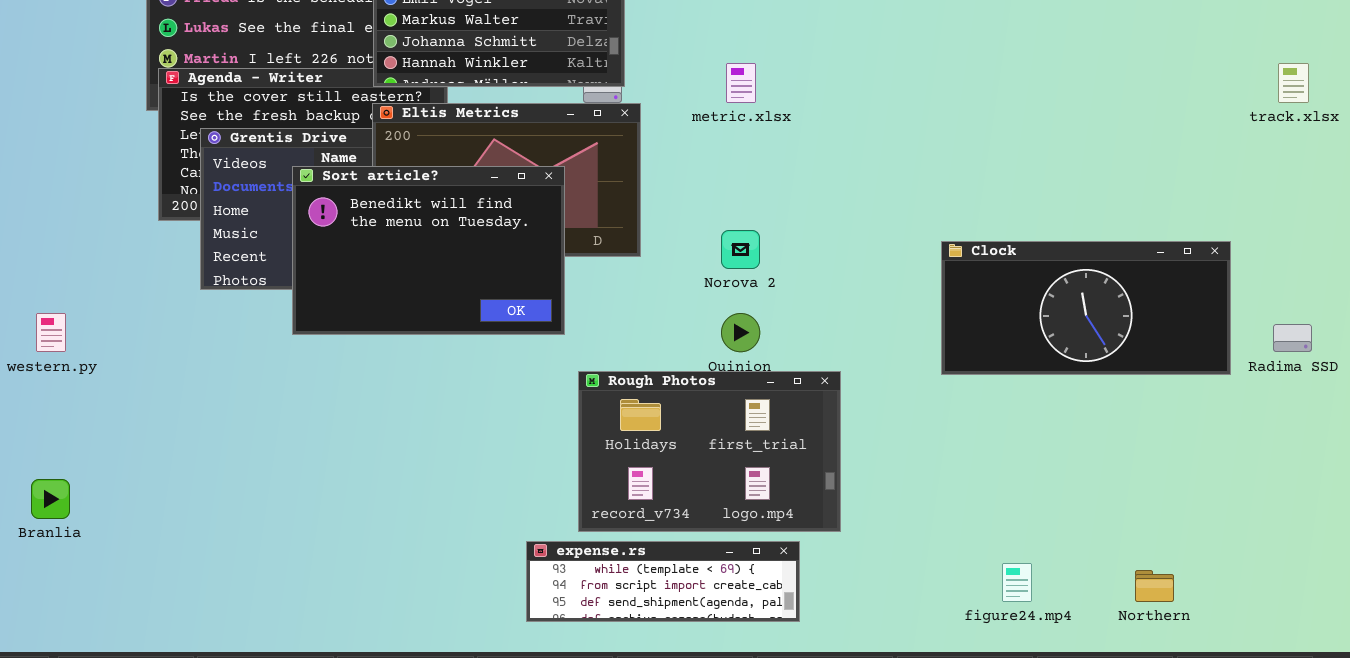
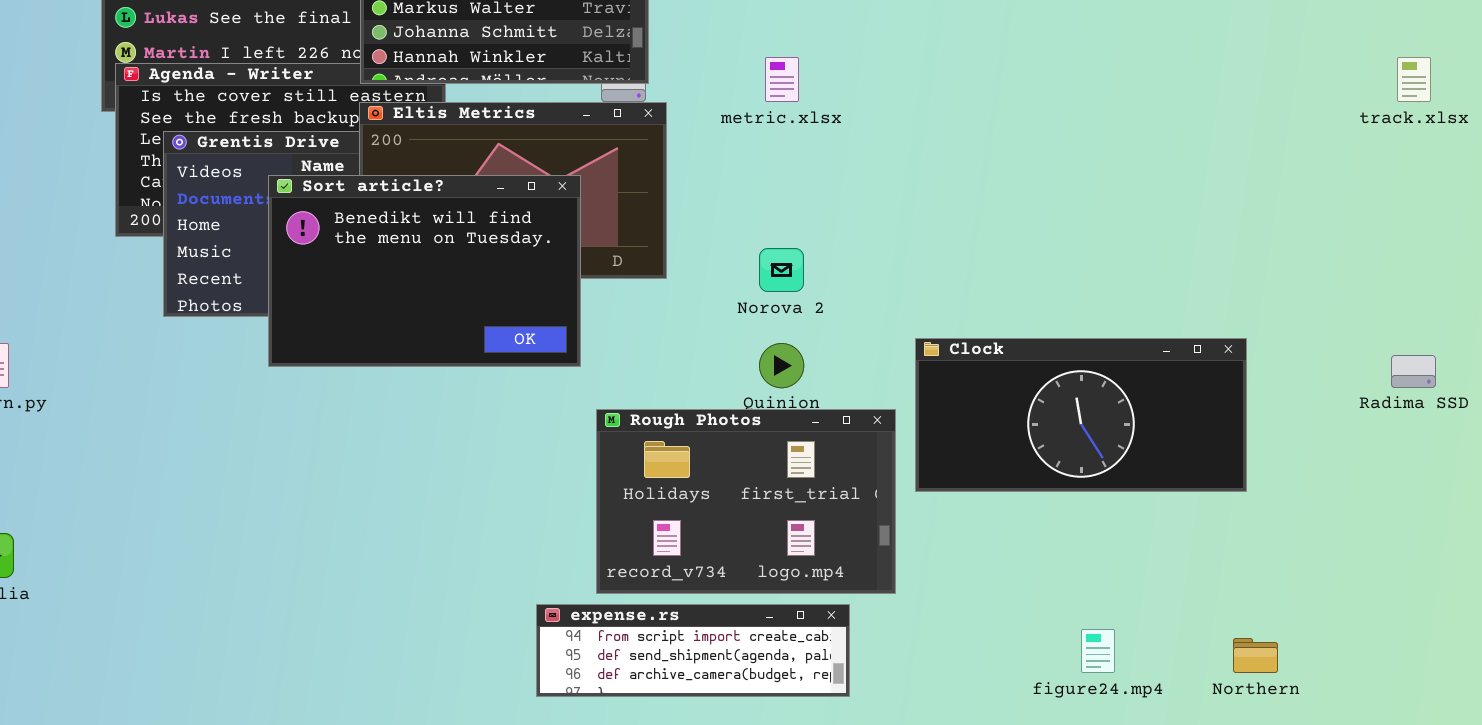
Clock: [941,241,1231,375] -> [915,338,1247,492], moved
expense.rs: [526,541,800,622] -> [536,604,850,697], scrolled down 1 row

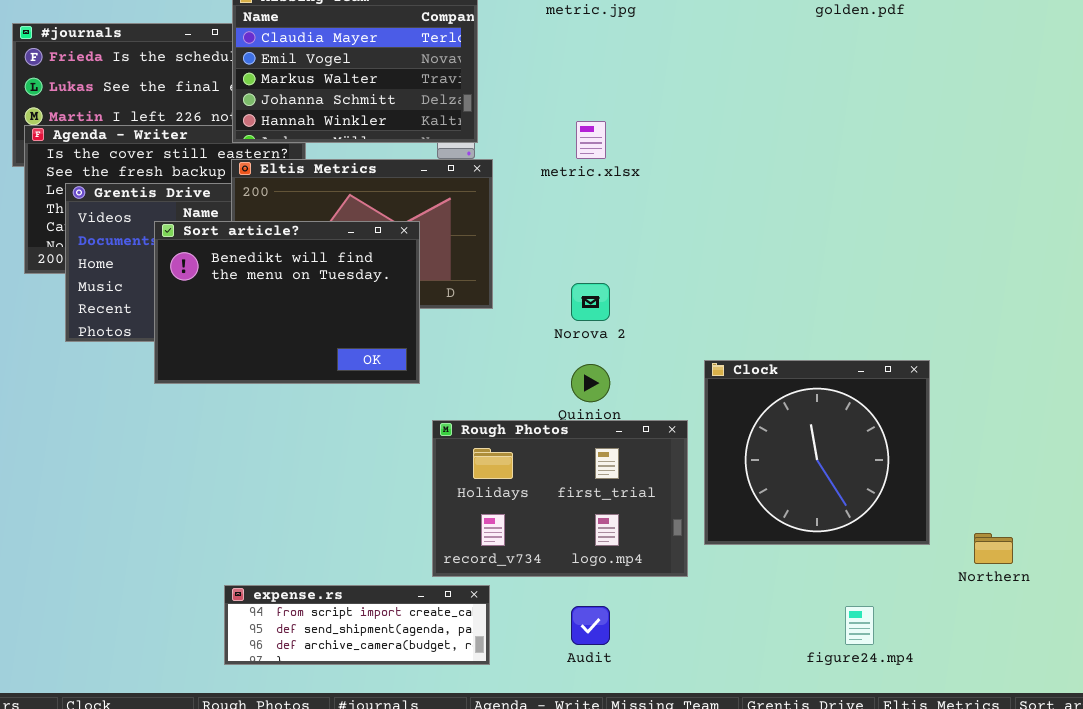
Clock: [915,338,1247,492] -> [704,360,930,545], resized
expense.rs: [536,604,850,697] -> [224,585,490,665], moved
Northern: [1233,638,1278,673] -> [974,533,1013,564], moved

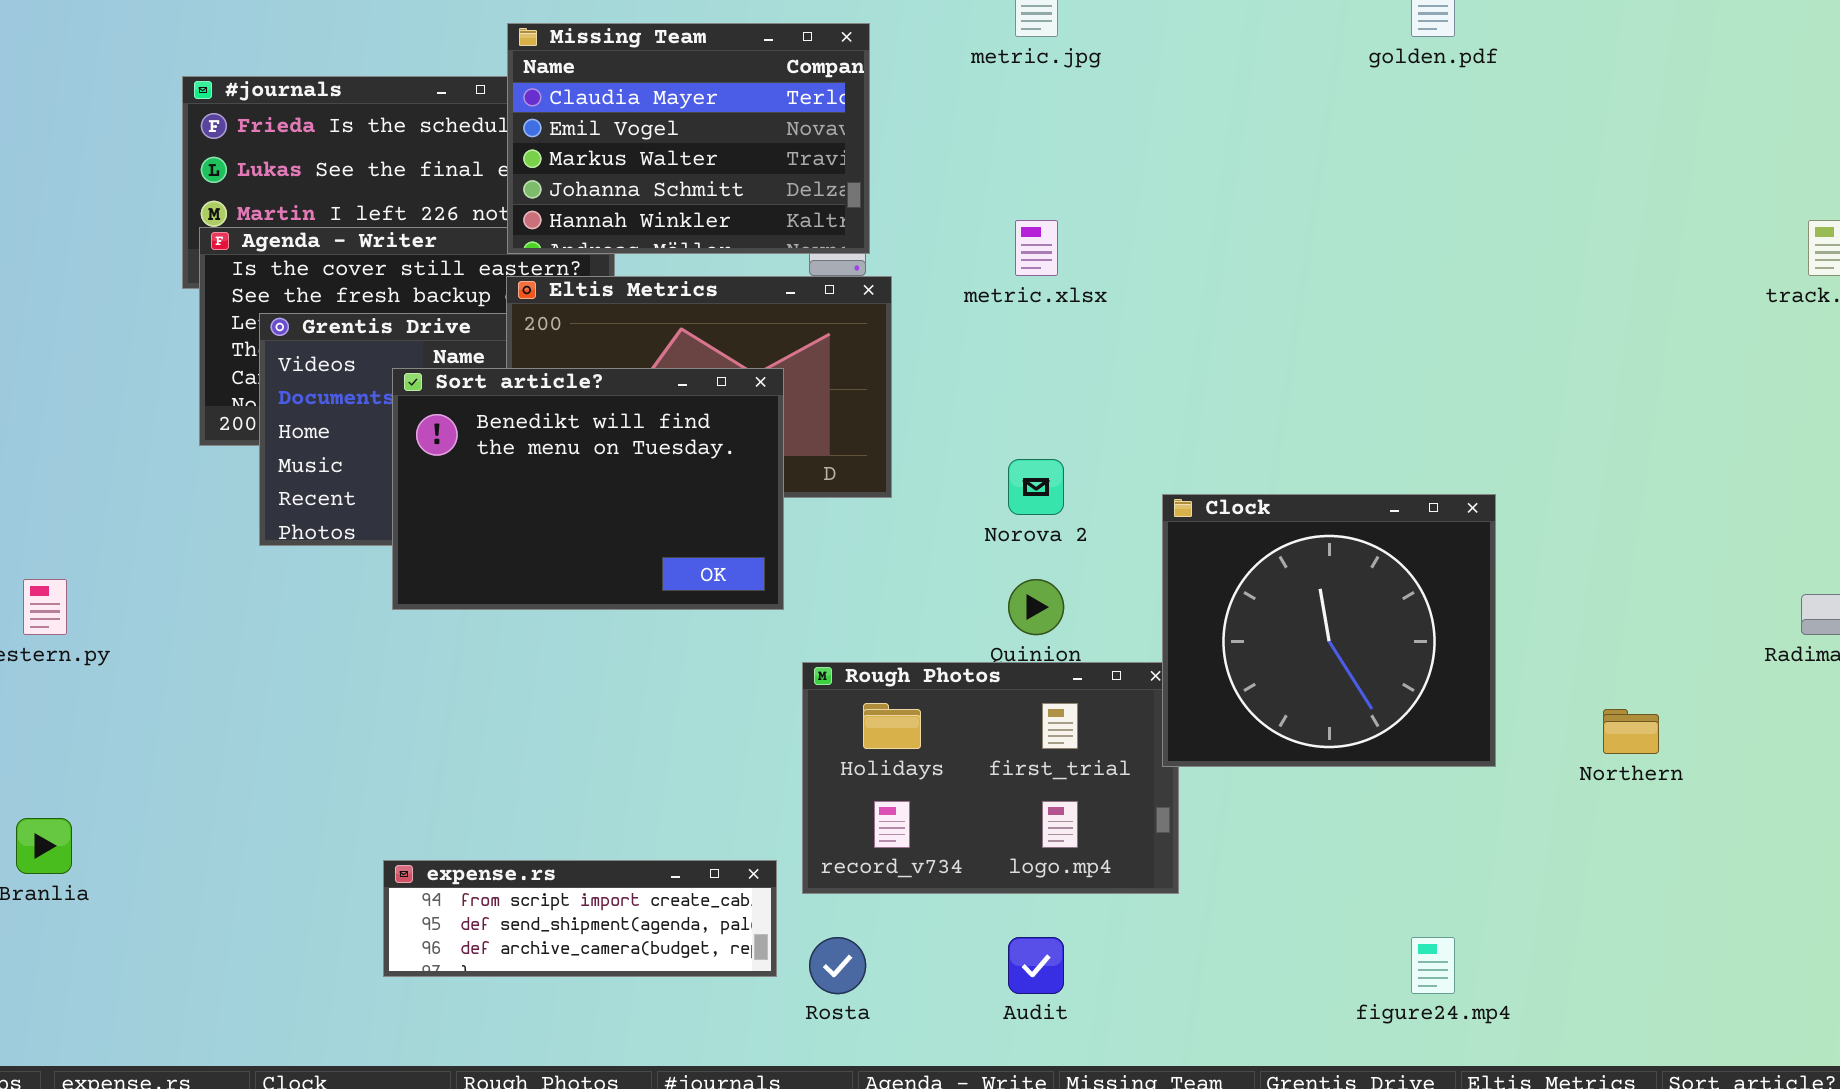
Clock: [704,360,930,545] -> [1162,494,1496,767], moved
Northern: [974,533,1013,564] -> [1603,709,1659,754], moved
expense.rs: [224,585,490,665] -> [383,860,777,977], moved

